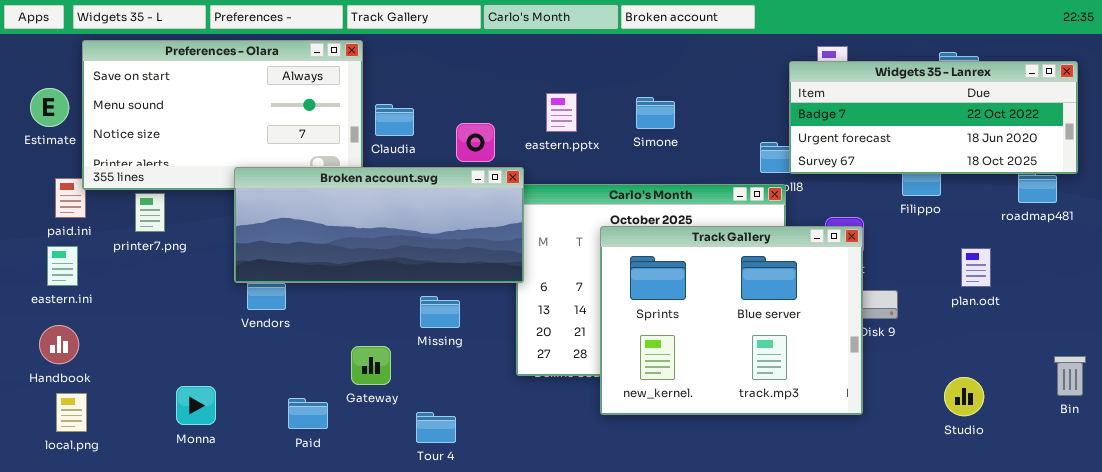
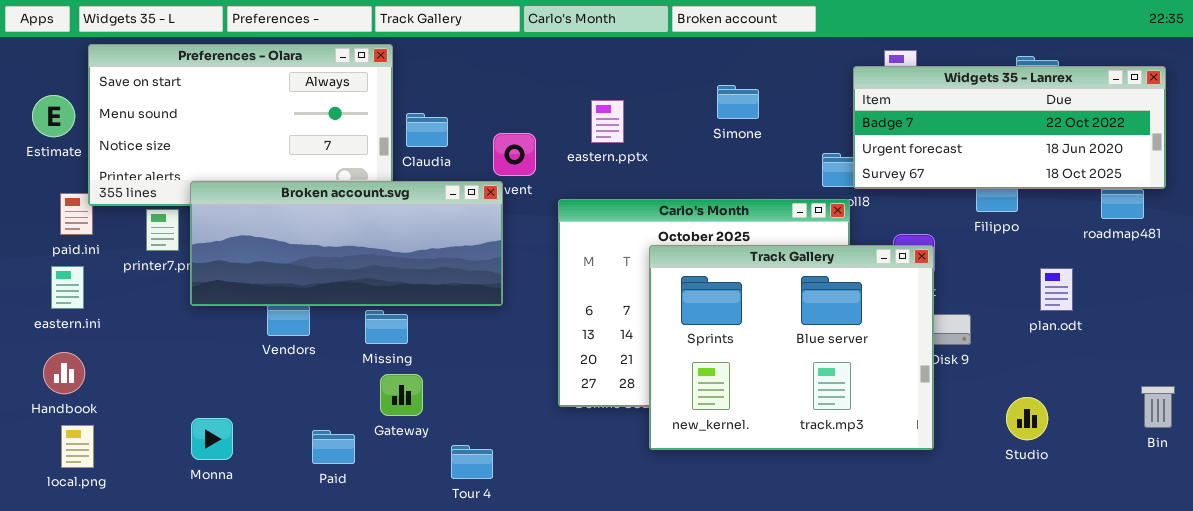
Simone: [636,97,675,129] -> [717,85,759,119], moved
Broken account.svg: [234,167,524,283] -> [190,181,503,306], moved
Missing: [420,296,460,328] -> [365,310,408,344], moved
Studio: [944,377,984,416] -> [1006,397,1048,440], moved

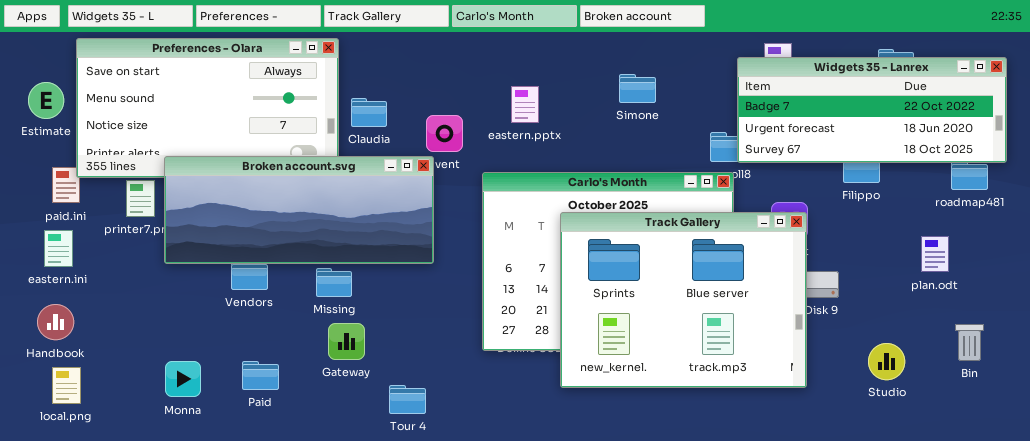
plan.odt: [1040,268,1073,311] -> [921,236,949,272], moved
Bin: [1141,386,1175,428] -> [955,324,984,361], moved
Paid: [312,430,355,464] -> [242,361,279,390], moved

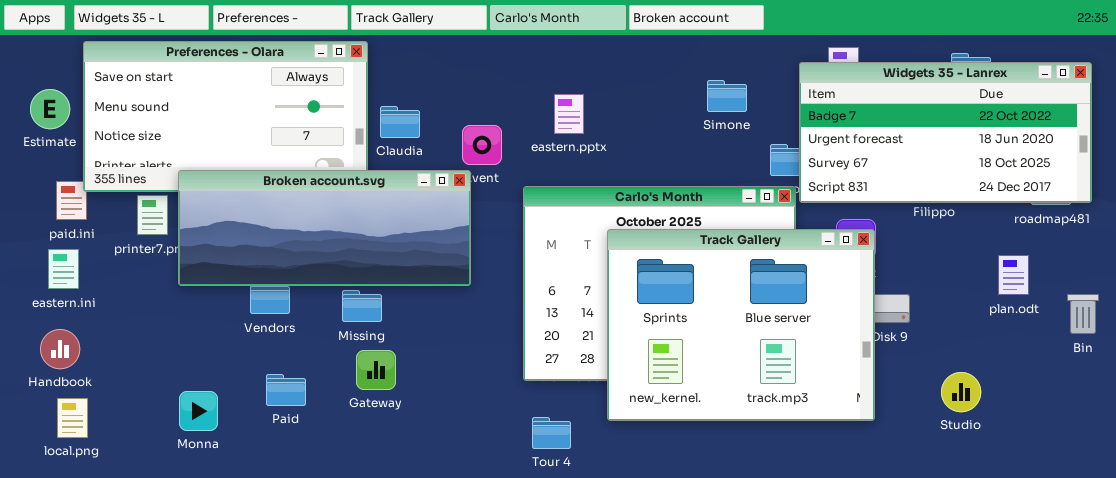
Widgets 35 - Lanrex: [737,57,1007,163] -> [799,62,1092,203], resized
Simone: [619,74,656,103] -> [707,80,747,112], moved
Bin: [955,324,984,361] -> [1067,294,1099,334], moved
Paid: [242,361,279,390] -> [266,374,306,406], moved
Tour 4: [389,385,426,414] -> [532,417,571,449], moved

